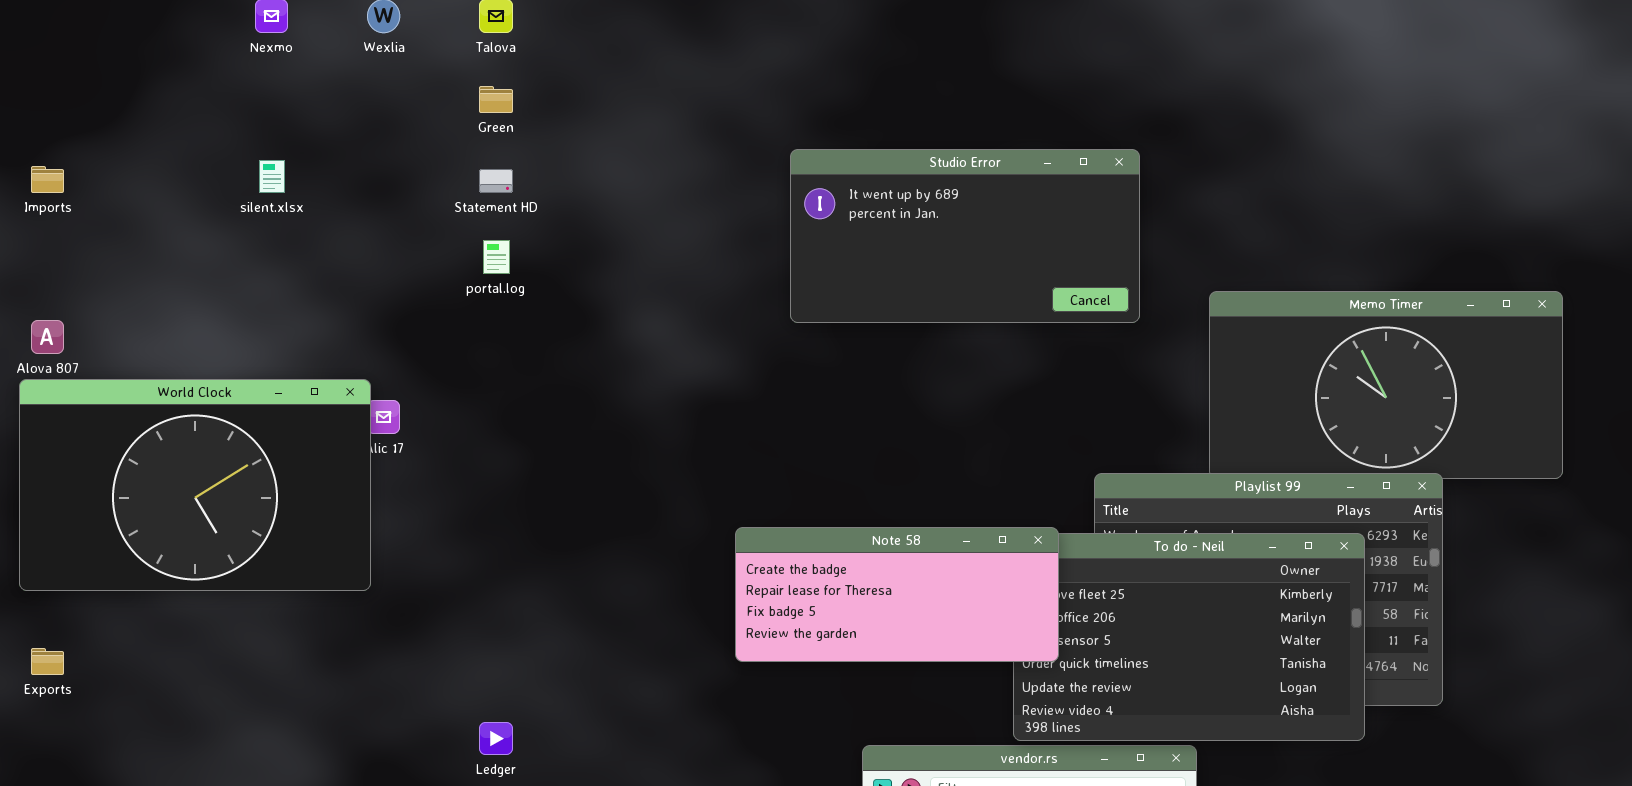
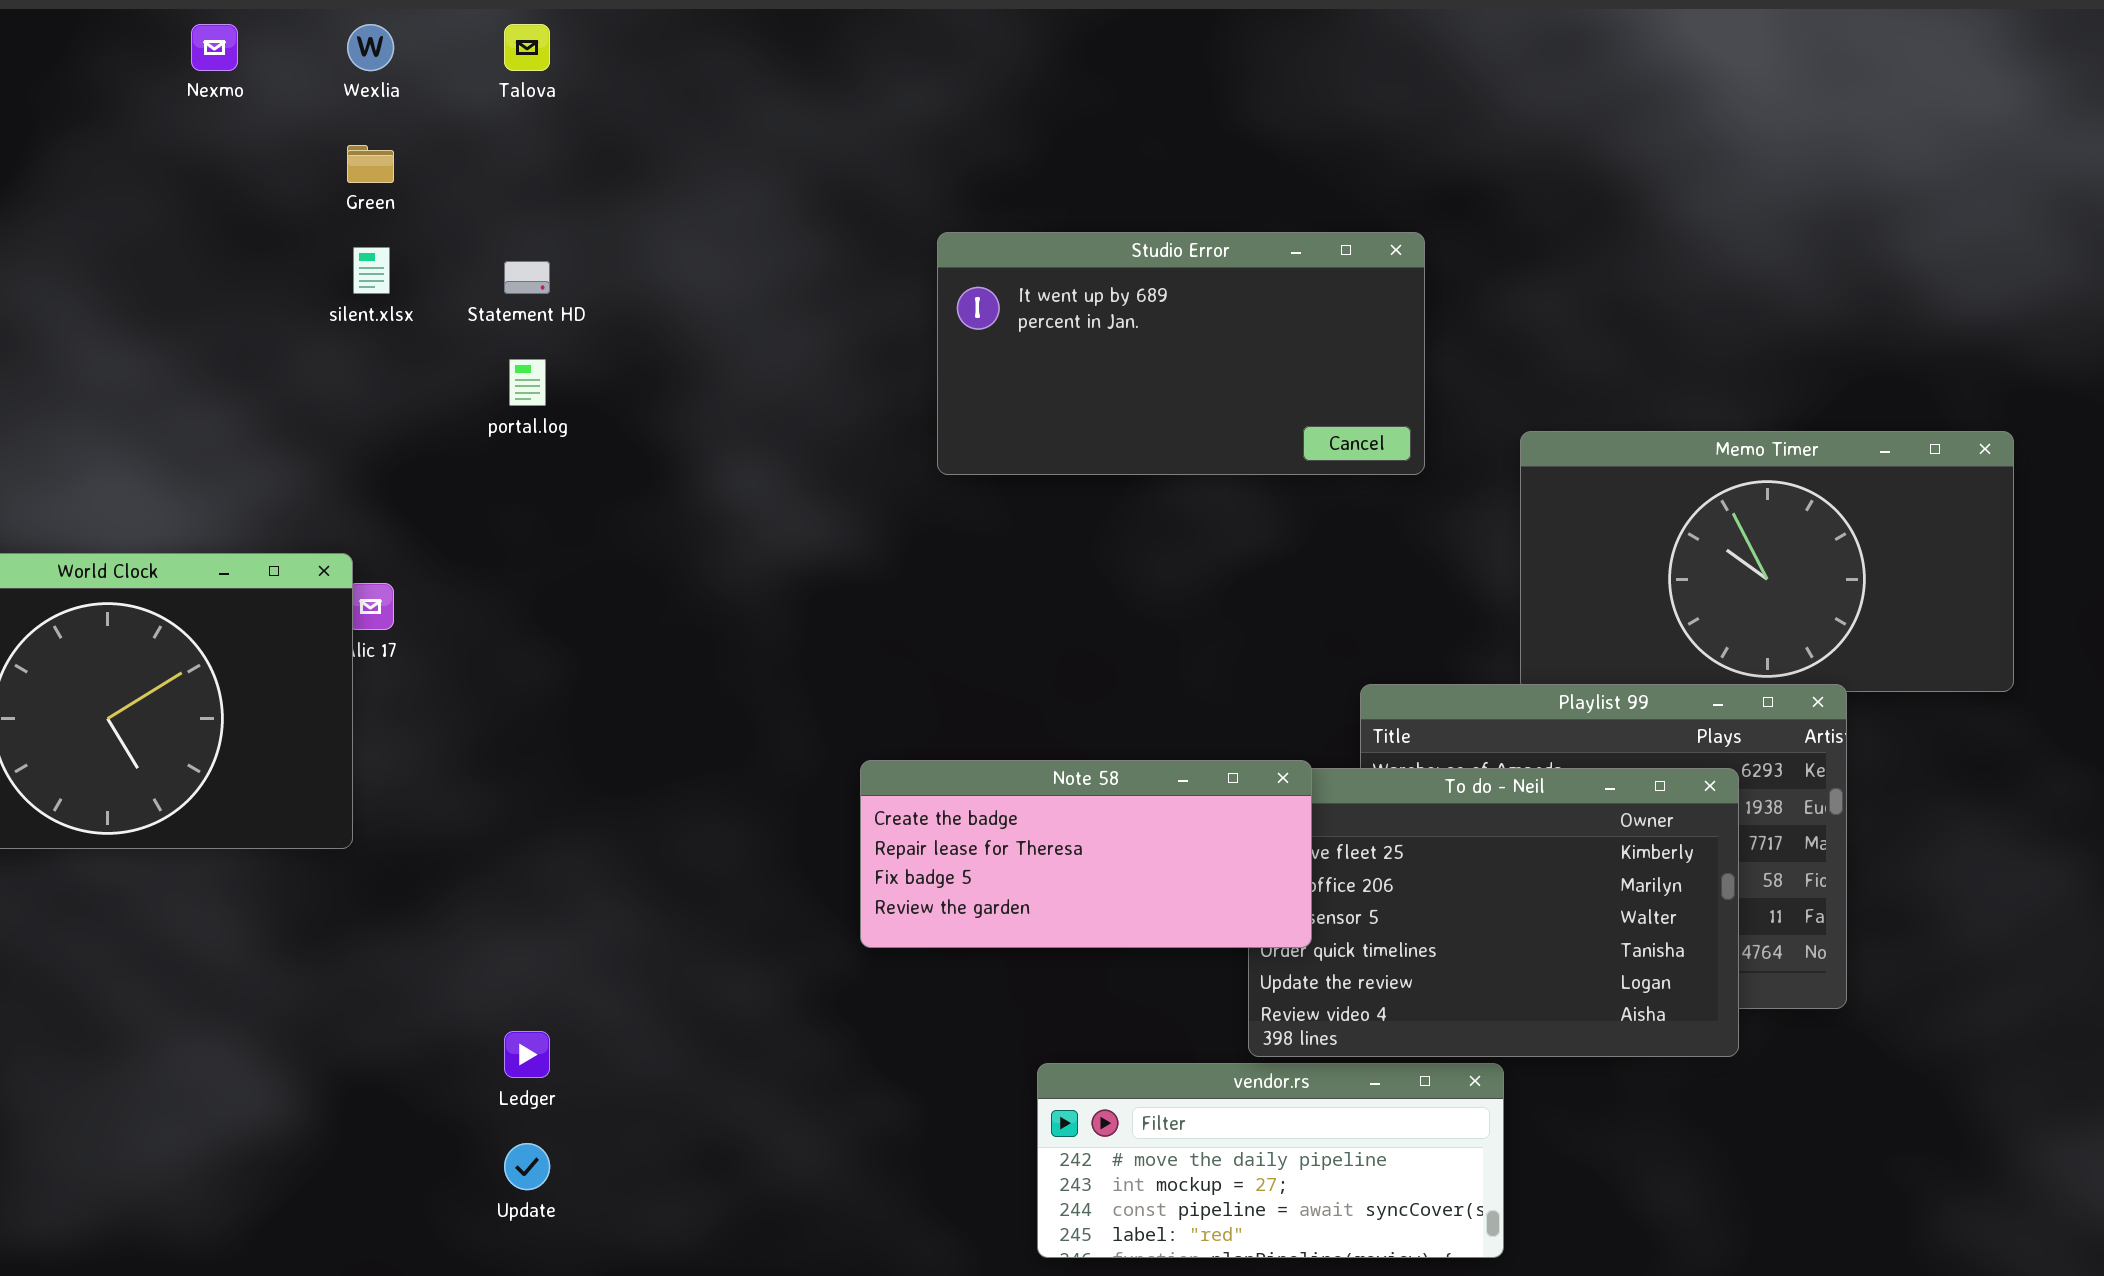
Green: [479,86,513,113] -> [347,145,394,183], moved
silent.xlsx: [259,160,285,193] -> [353,247,390,294], moved

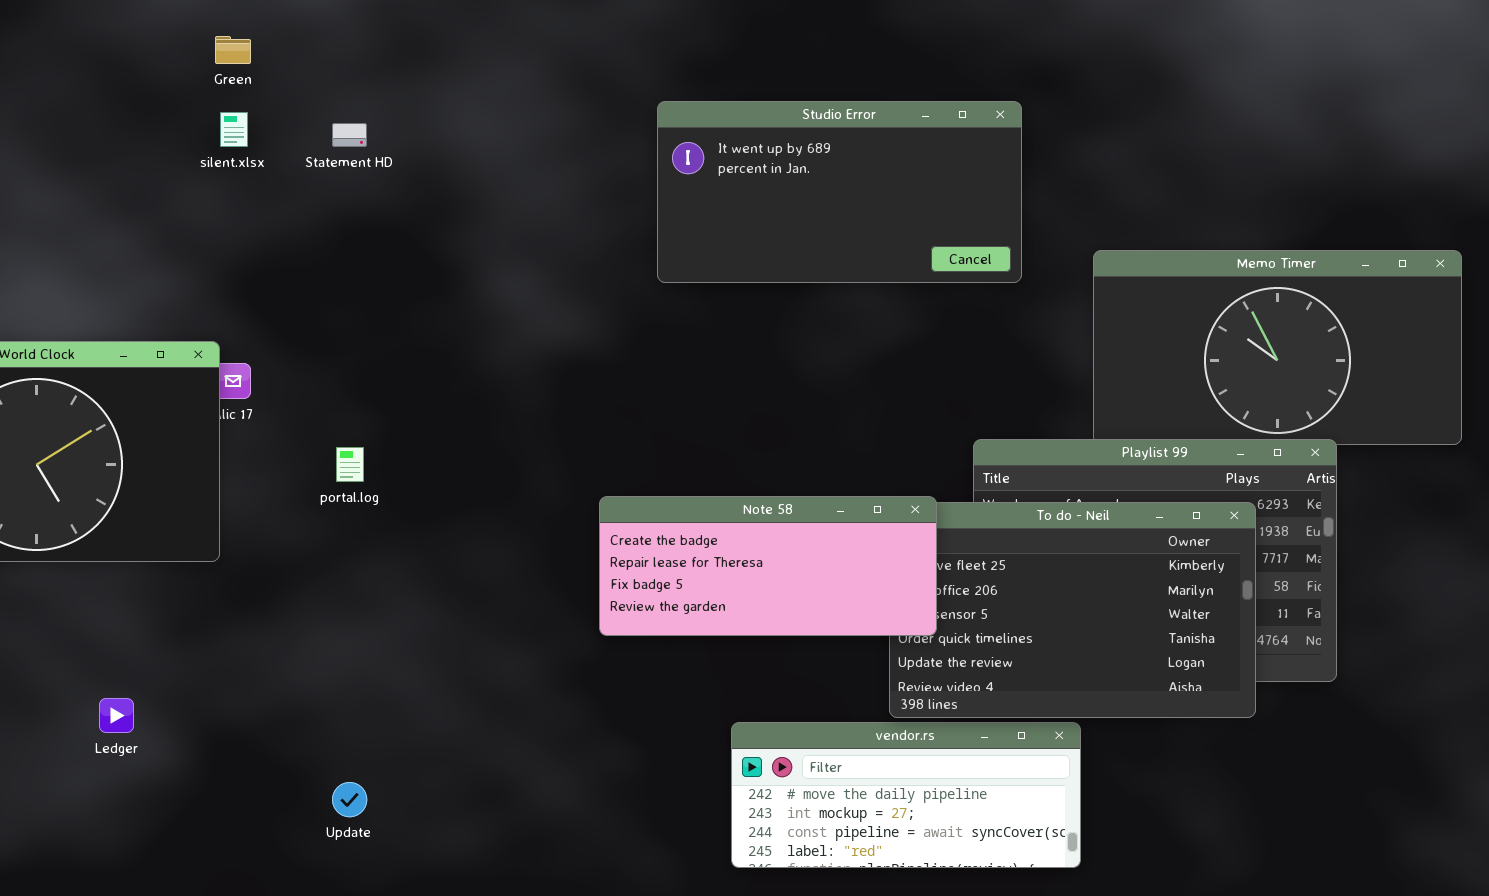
portal.log: [509,359,546,406] -> [336,447,364,482], moved
Ledger: [504,1031,550,1078] -> [99,698,134,733], moved

